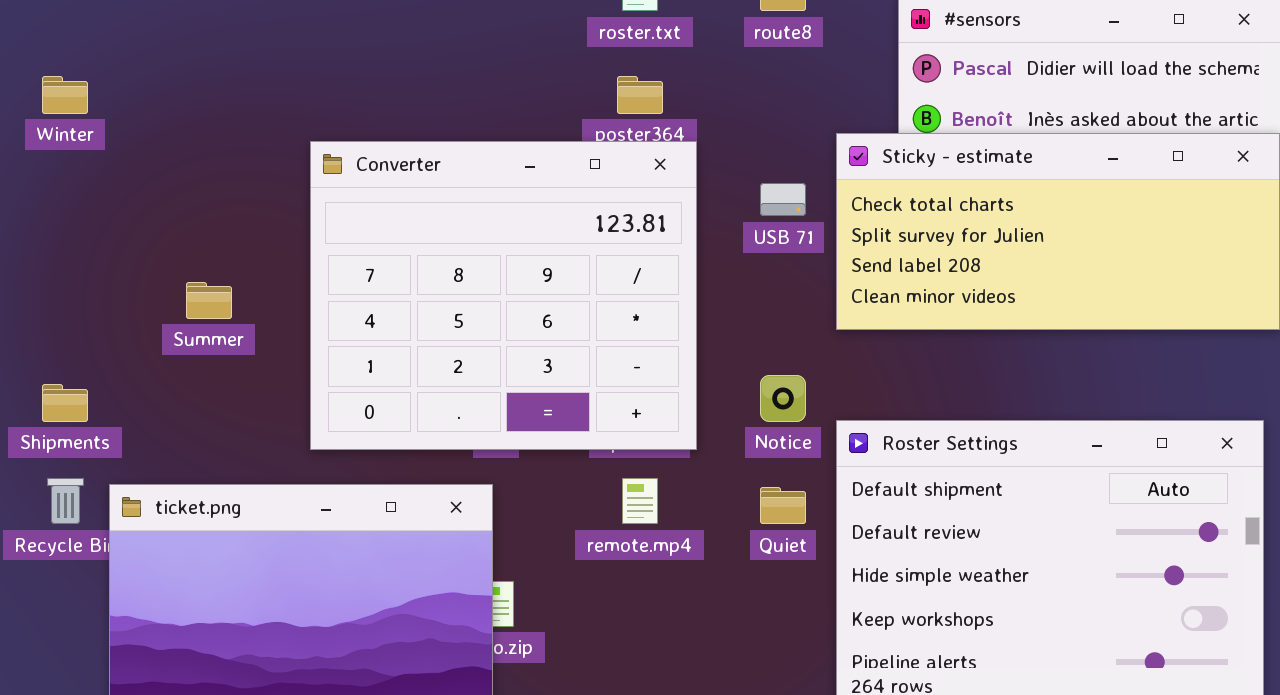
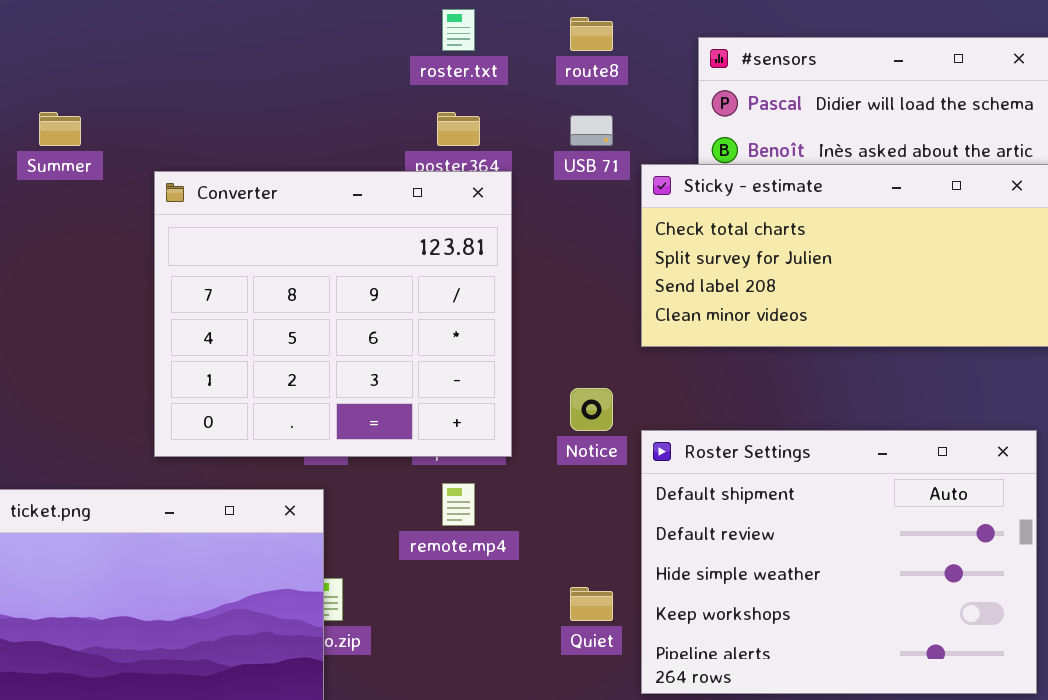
USB 71: [760,183,806,216] -> [570,115,613,146], moved
Summer: [186,282,232,319] -> [39,112,81,146], moved
Quiet: [760,487,806,524] -> [570,587,613,621], moved

